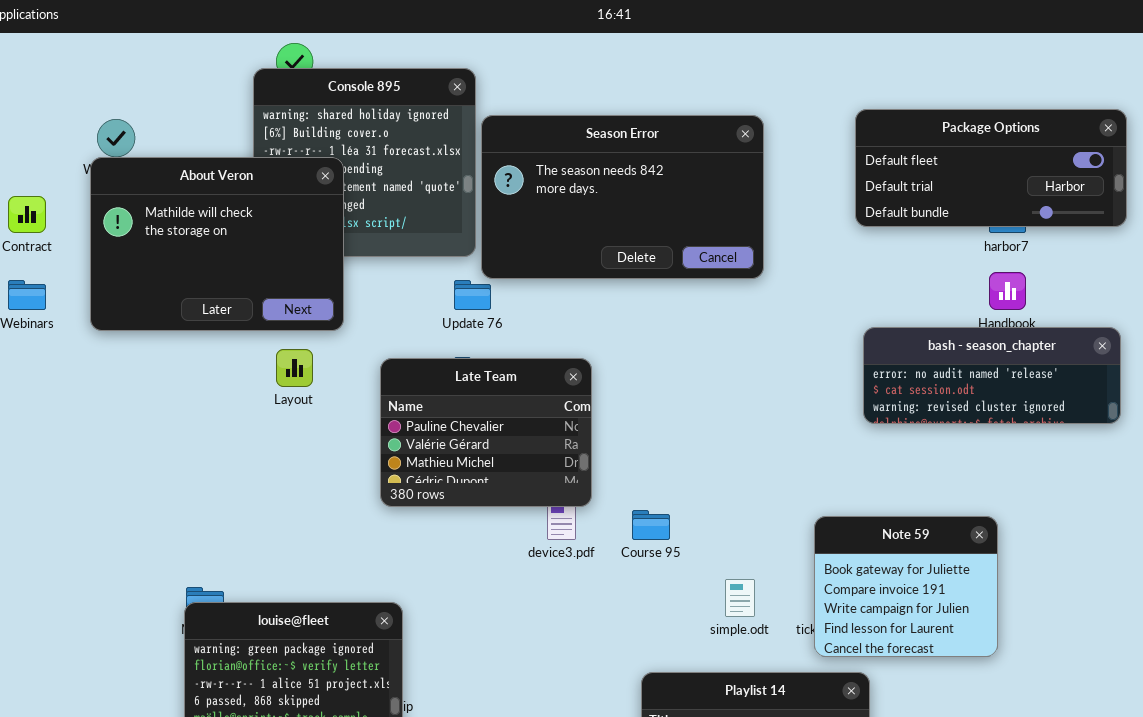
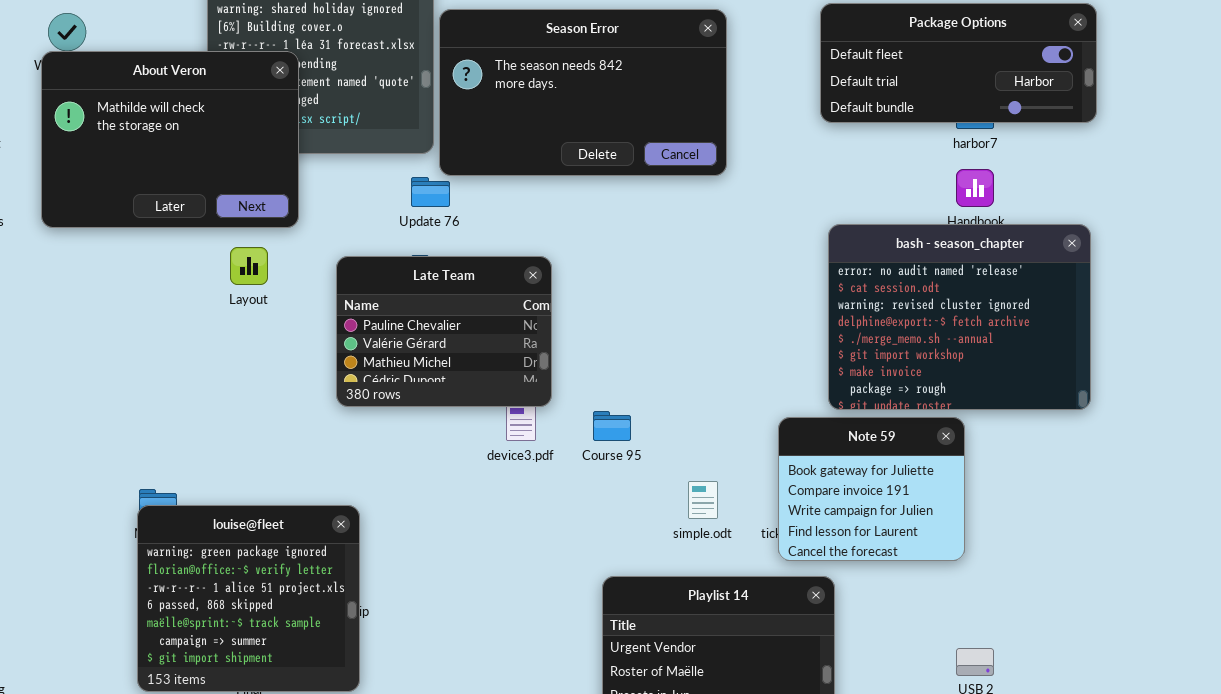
bash - season_chapter: [863,327,1121,424] -> [828,224,1091,410], resized

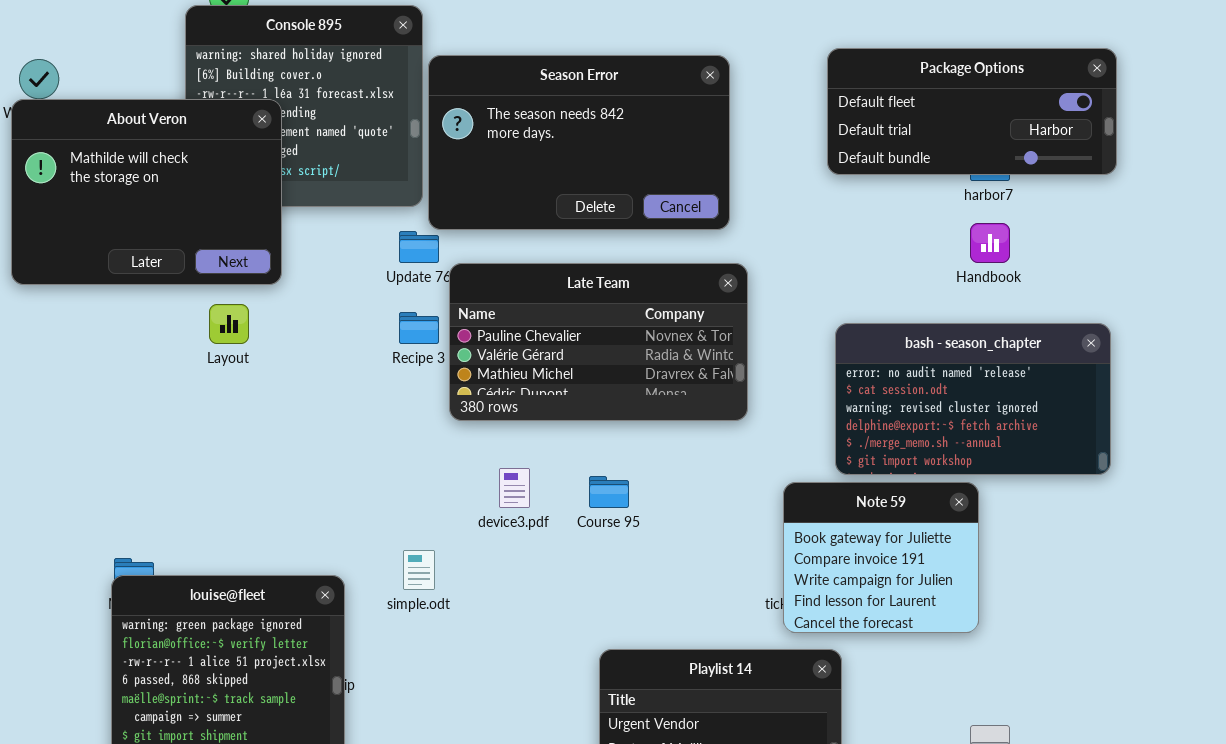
bash - season_chapter: [828,224,1091,410] -> [835,323,1111,475], resized
Late Team: [336,256,552,407] -> [449,263,748,421], moved, resized
simple.odt: [688,481,718,519] -> [403,550,435,590], moved

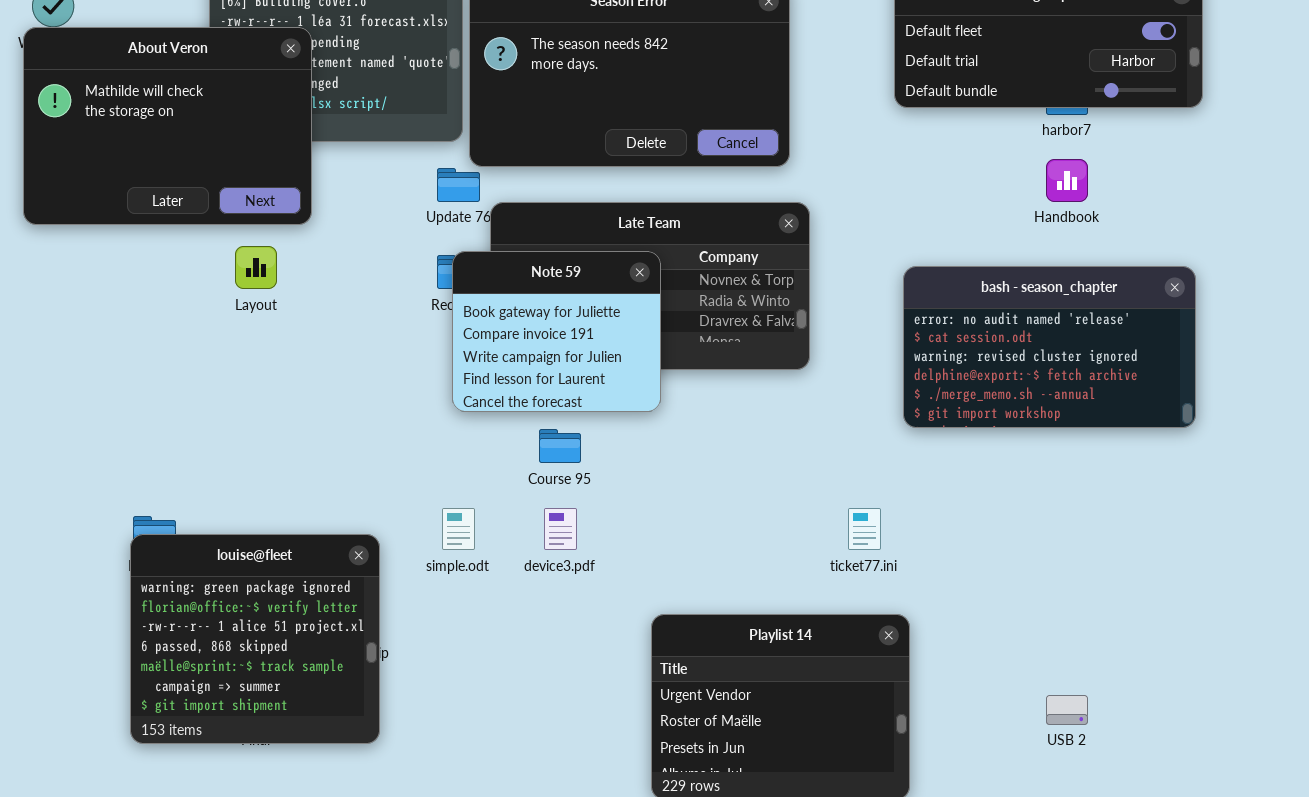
device3.pdf: [499,468,530,508] -> [544,508,577,550], moved
Course 95: [589,476,629,508] -> [539,429,581,463], moved
Note 59: [783,482,979,633] -> [452,251,661,412], moved

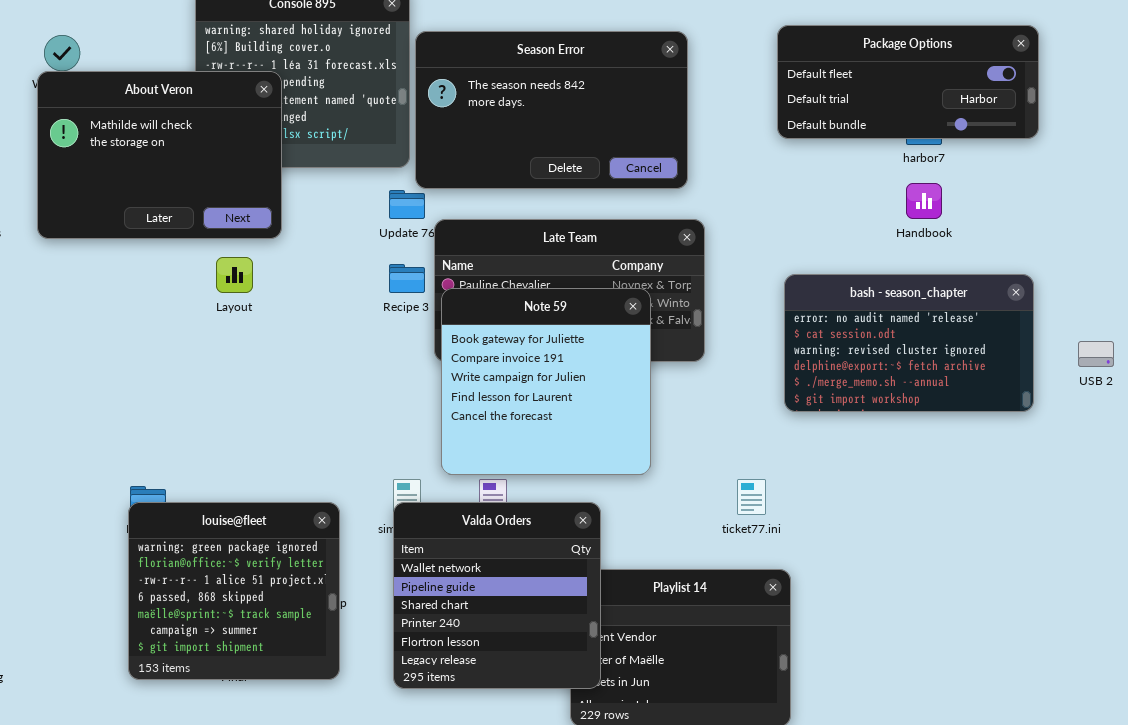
Note 59: [452,251,661,412] -> [441,288,651,475], moved, resized
Valda Orders: none -> [393,502,601,689], opened
USB 2: [1046,695,1088,725] -> [1078,341,1114,367], moved

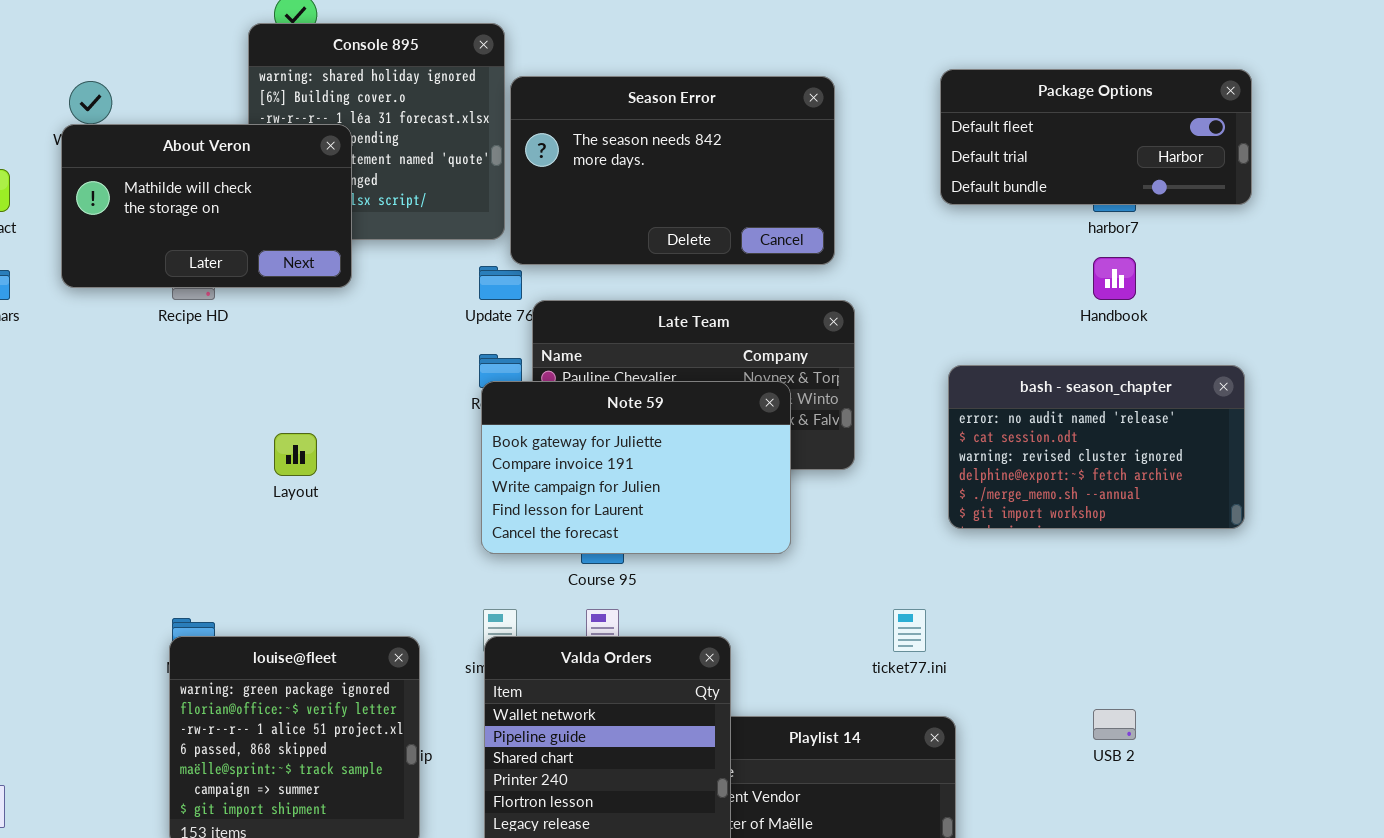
About Veron: [37,71,282,239] -> [61,124,352,288], resized
Layout: [216,257,253,293] -> [274,433,317,476], moved
Note 59: [441,288,651,475] -> [481,381,791,554], resized
USB 2: [1078,341,1114,367] -> [1093,709,1136,740], moved

